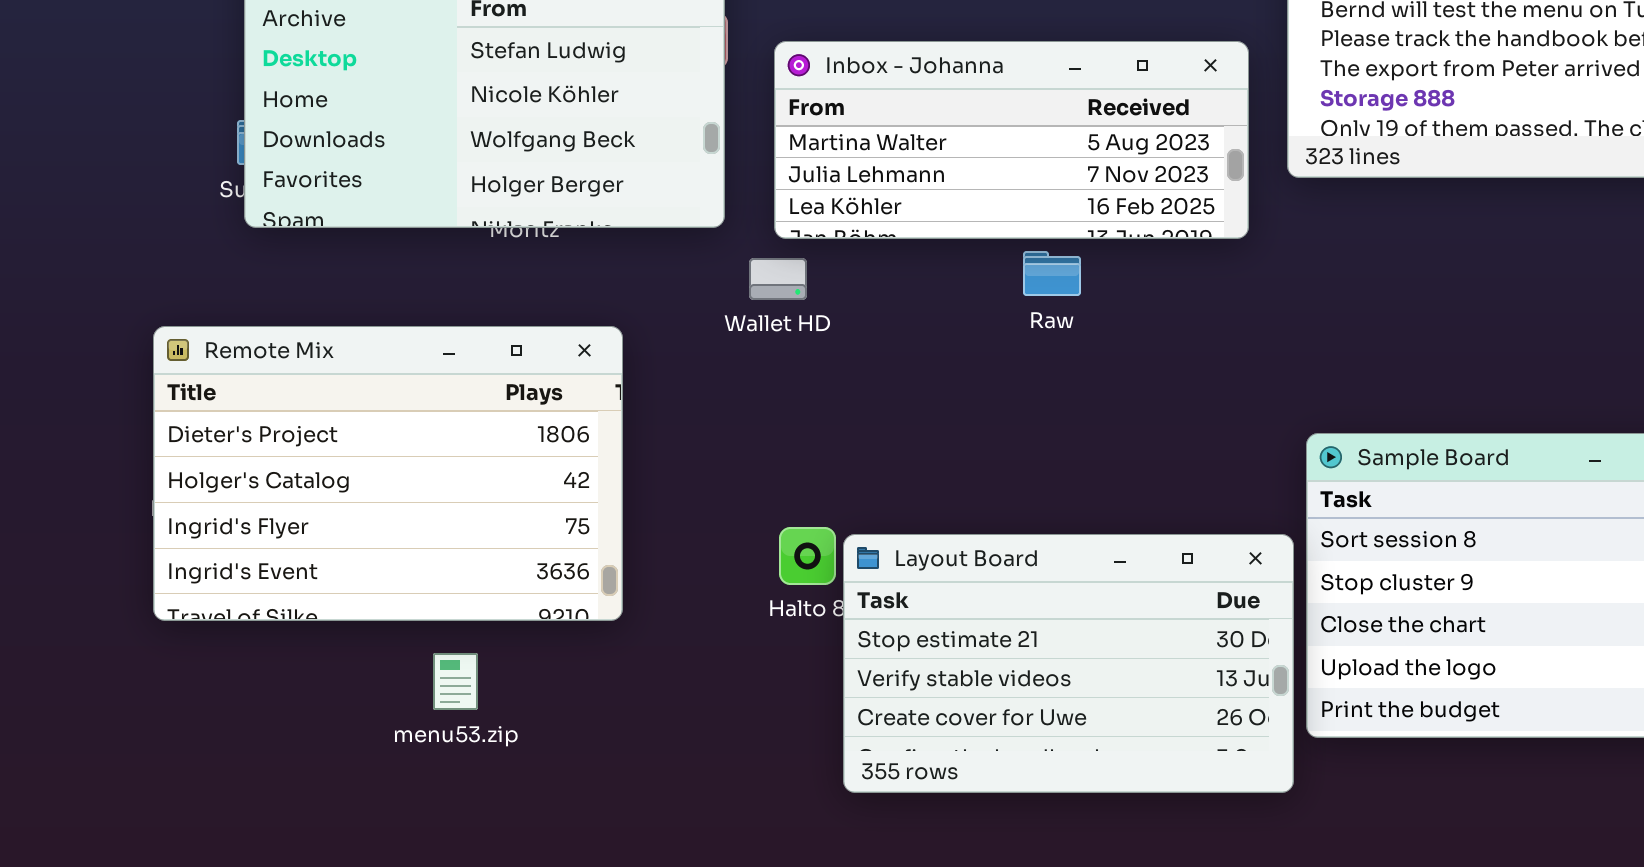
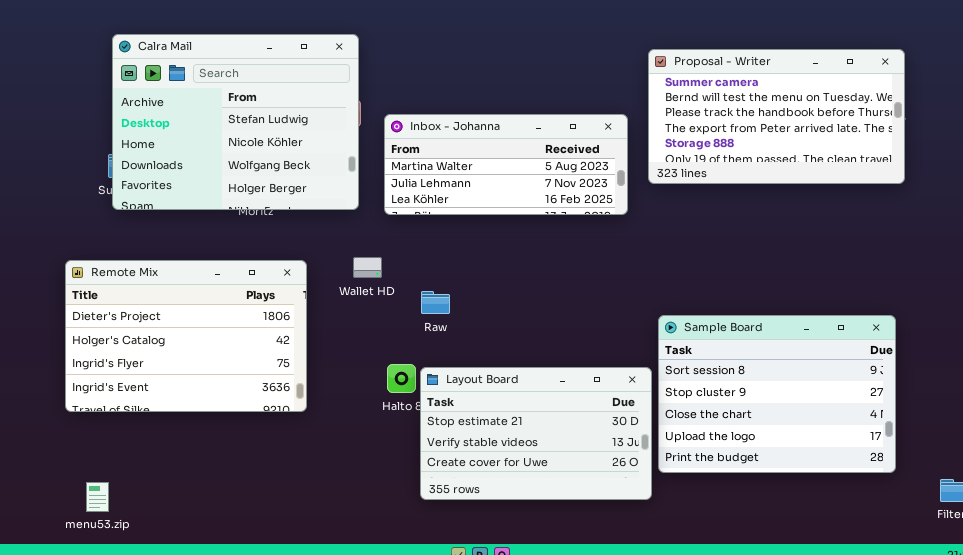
Raw: [1023,251,1081,296] -> [421,291,450,314], moved
Wallet HD: [749,258,807,300] -> [353,257,382,278], moved
menu53.zip: [433,653,478,710] -> [86,482,109,512], moved

